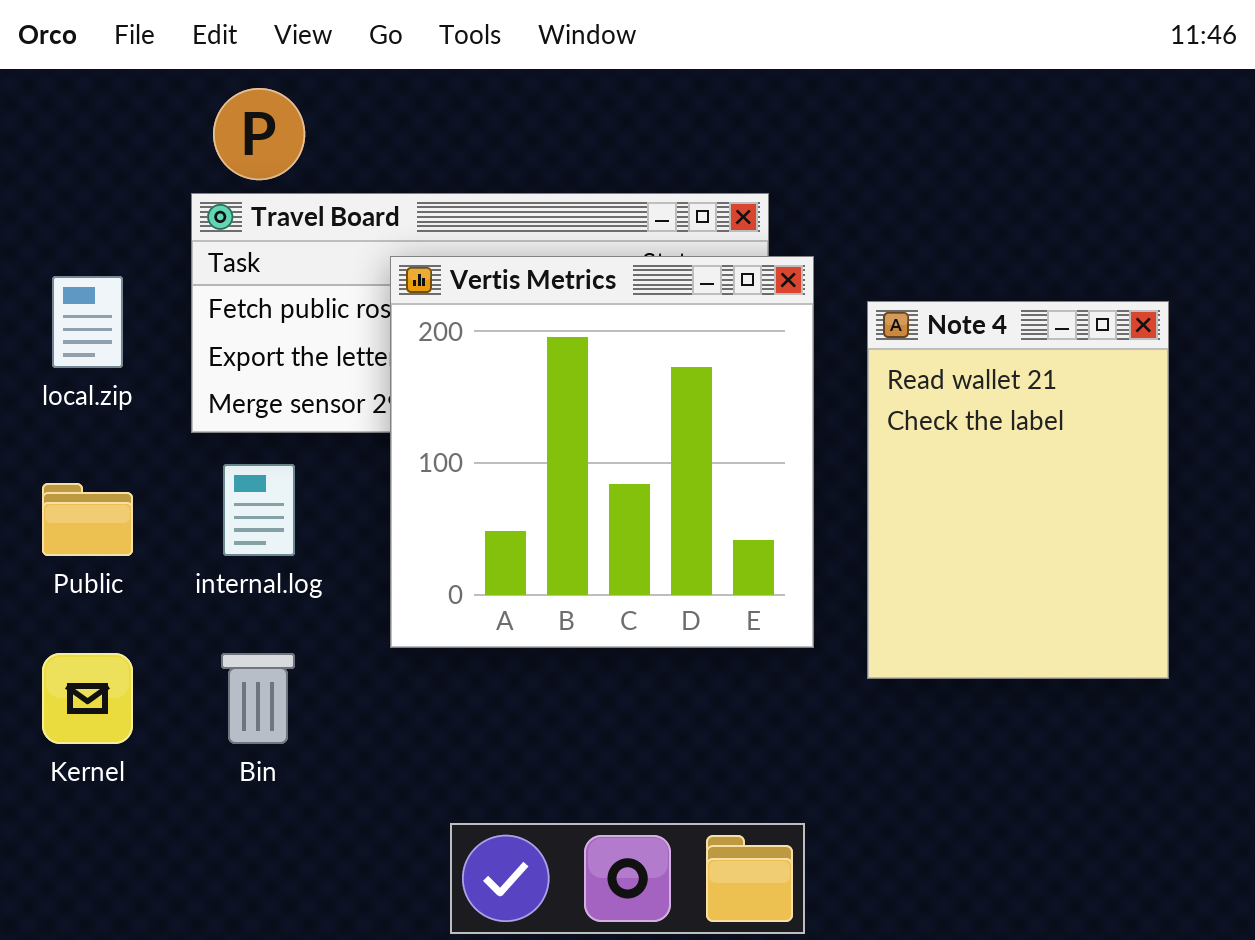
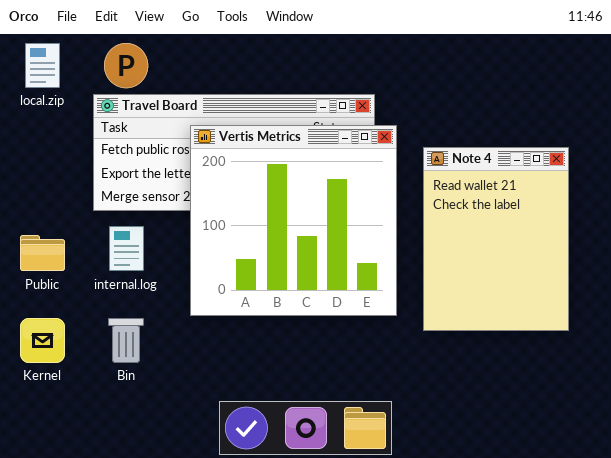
local.zip: [52,276,123,368] -> [25,43,60,88], moved

